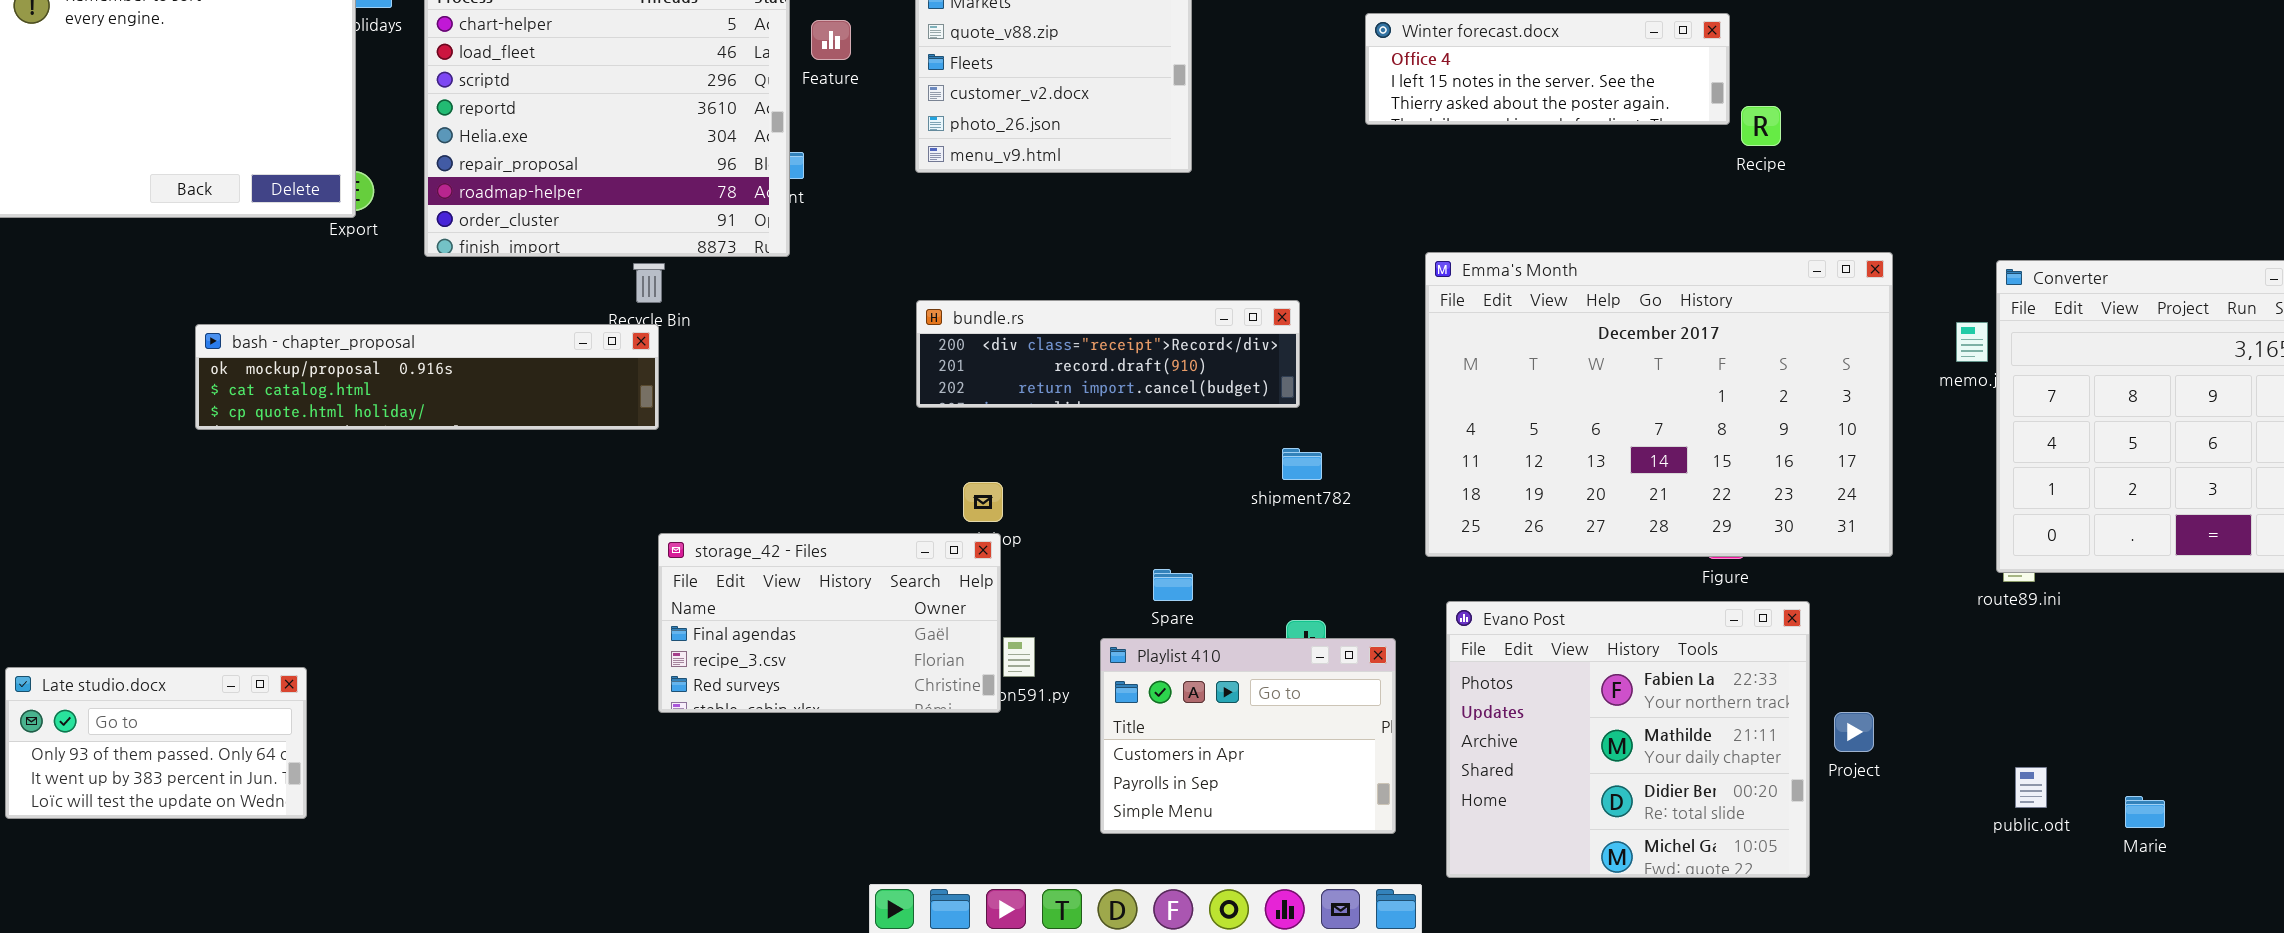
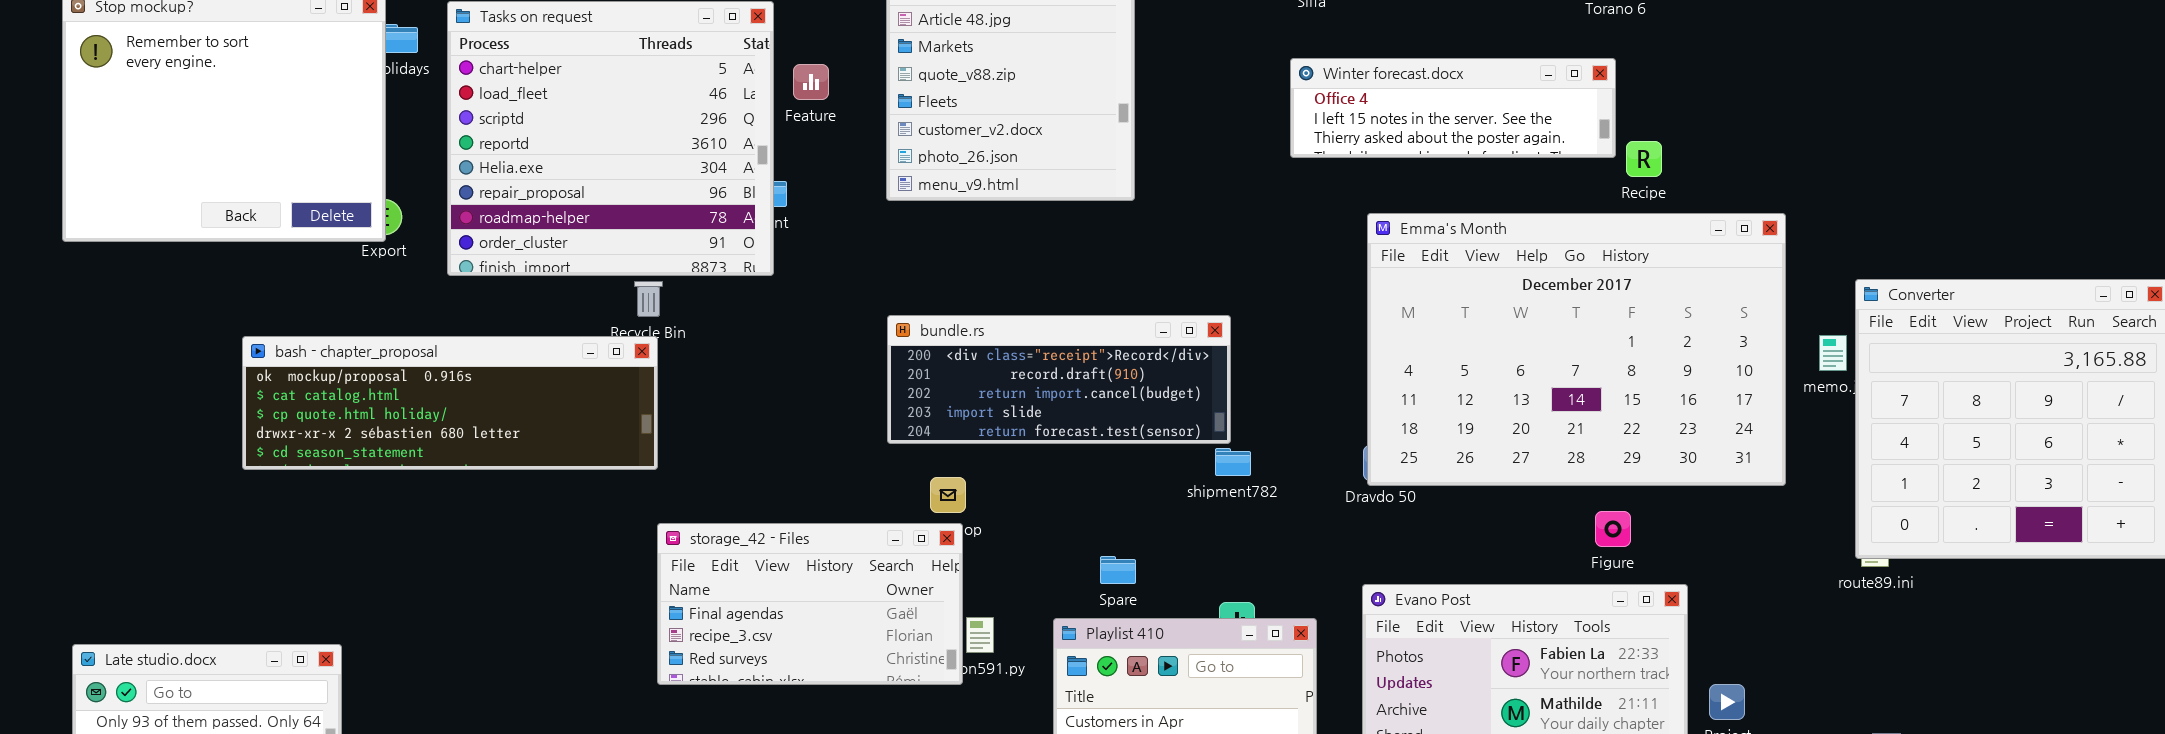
Emma's Month: [1425,252,1893,557] -> [1367,213,1786,486], moved
bundle.rs: [916,300,1300,408] -> [887,315,1231,444], resized
bash - chapter_proposal: [195,324,659,430] -> [242,336,658,470], resized

